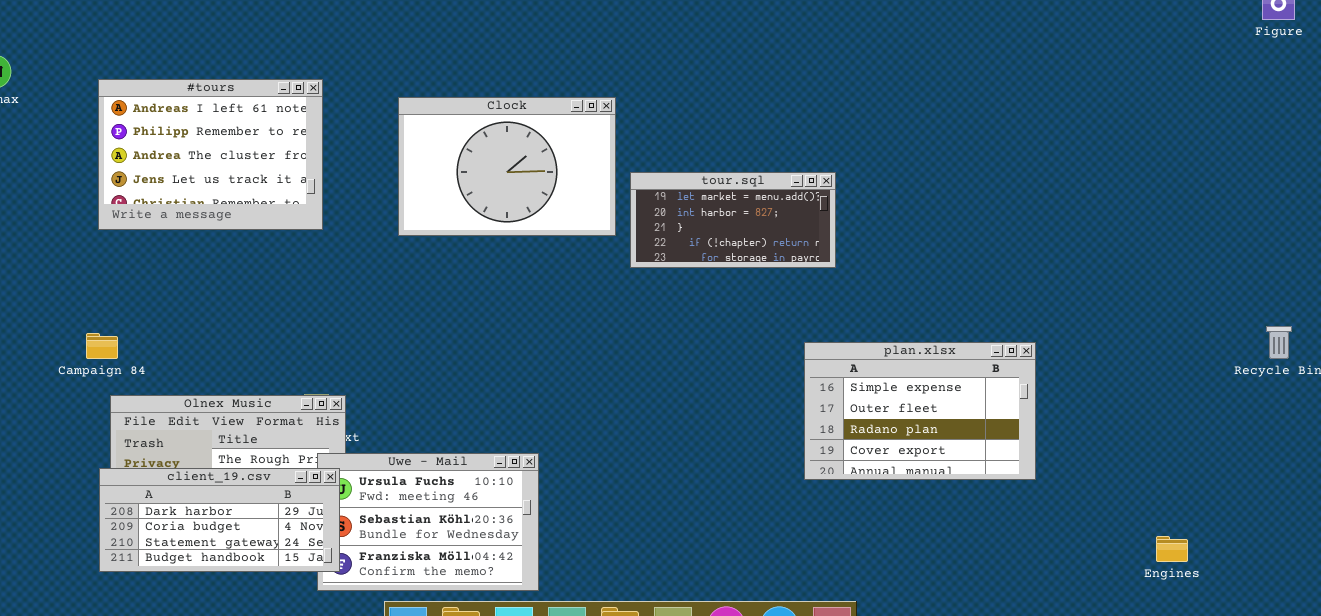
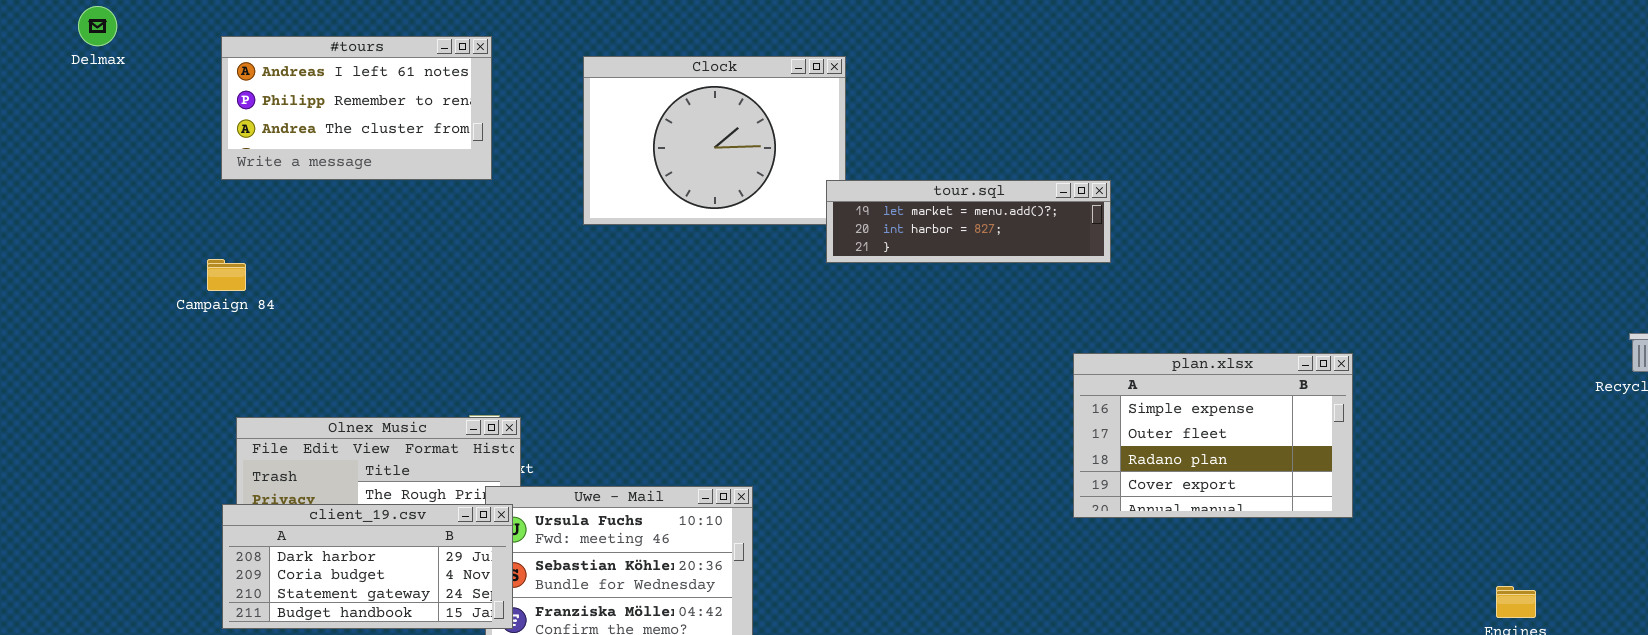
#tours: [98,79,323,230] -> [221,36,492,180], resized
tour.sql: [630,172,836,268] -> [826,180,1111,263], resized
Campaign 84: [86,333,118,359] -> [207,259,246,291], moved

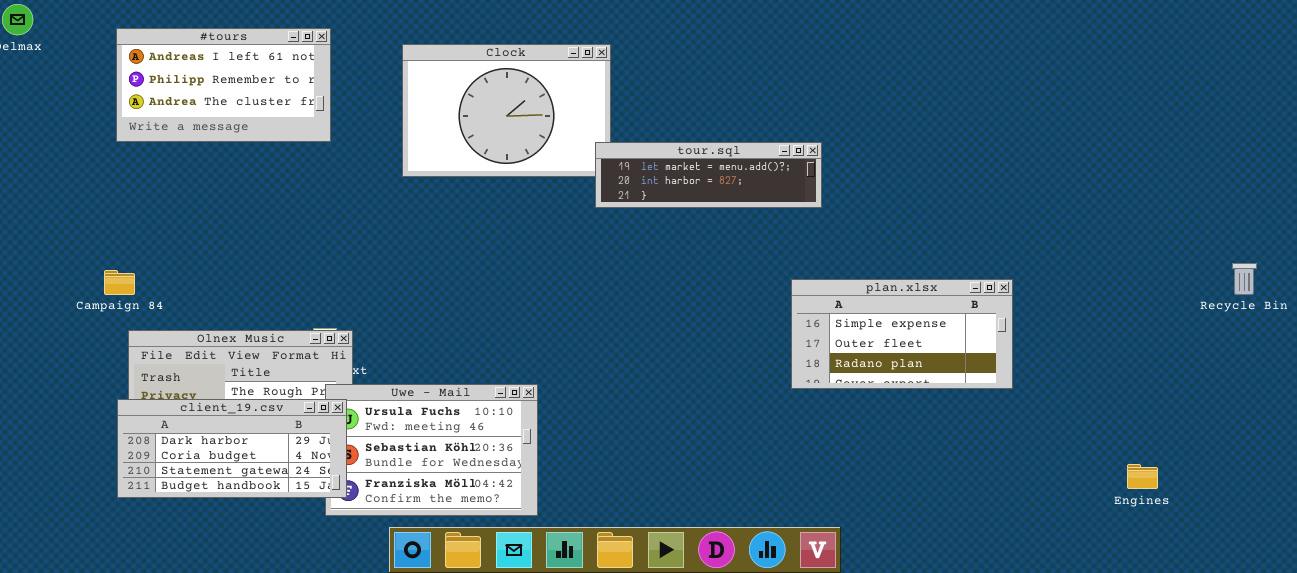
Campaign 84: [207,259,246,291] -> [104,270,135,295], moved
plan.xlsx: [1073,353,1353,518] -> [791,279,1013,389], resized

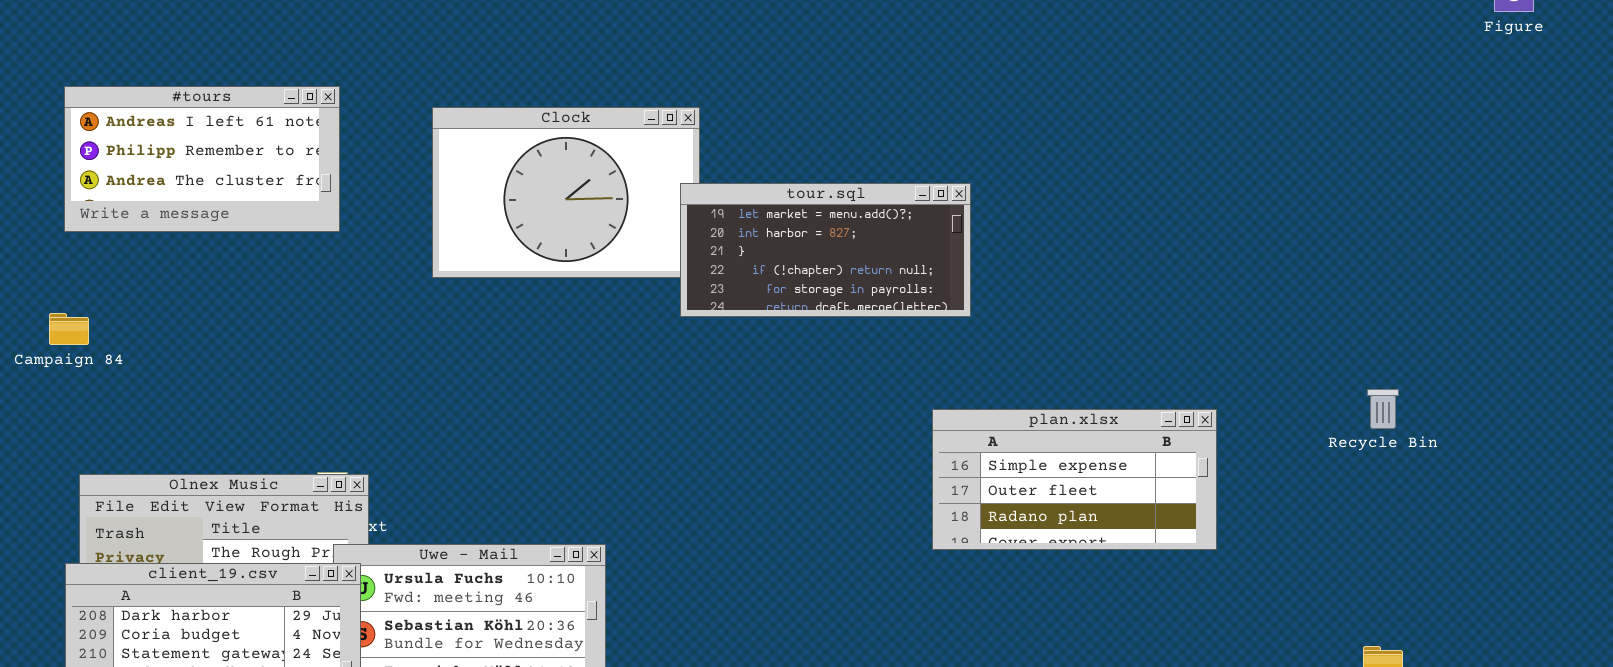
tour.sql: [595,142,822,208] -> [680,183,971,317], resized
Recycle Bin: [1232,263,1257,295] -> [1367,389,1399,429], moved
Campaign 84: [104,270,135,295] -> [49,313,89,345], moved

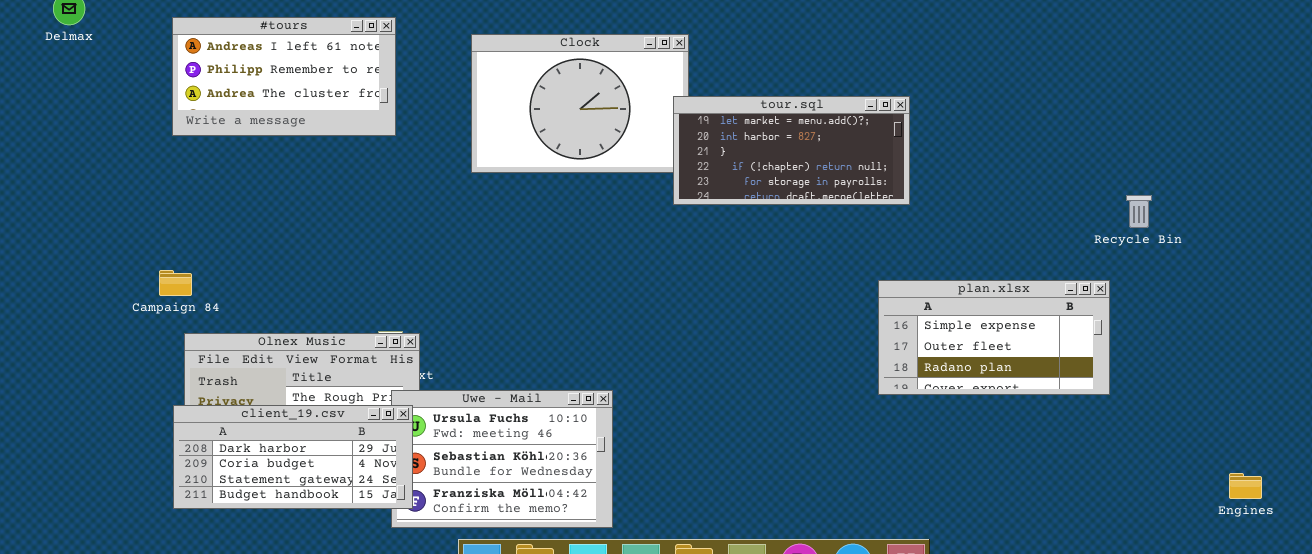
Campaign 84: [49,313,89,345] -> [159,270,192,296], moved
Recycle Bin: [1367,389,1399,429] -> [1126,195,1152,228], moved

